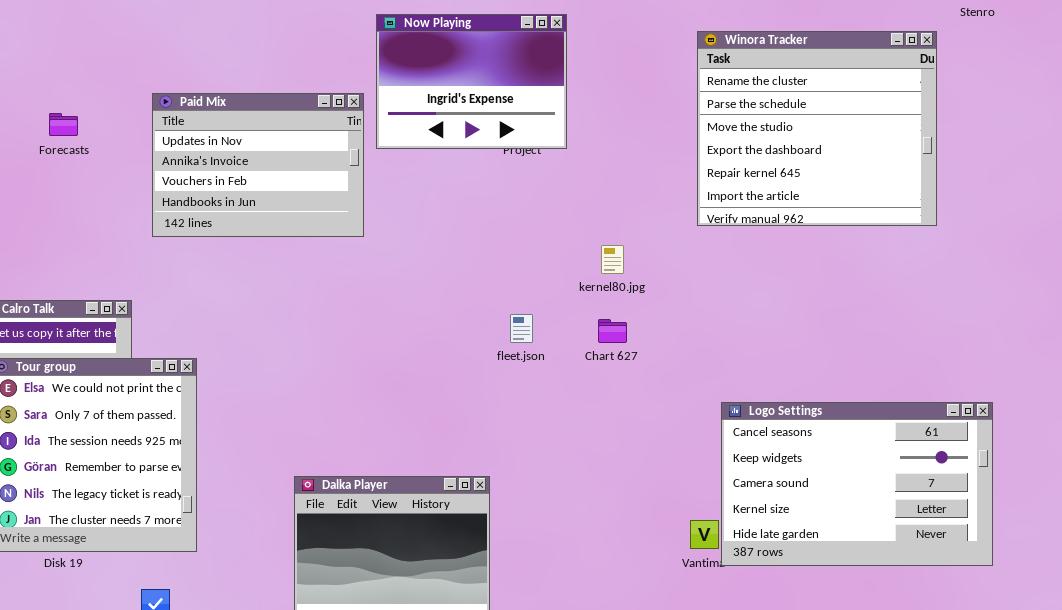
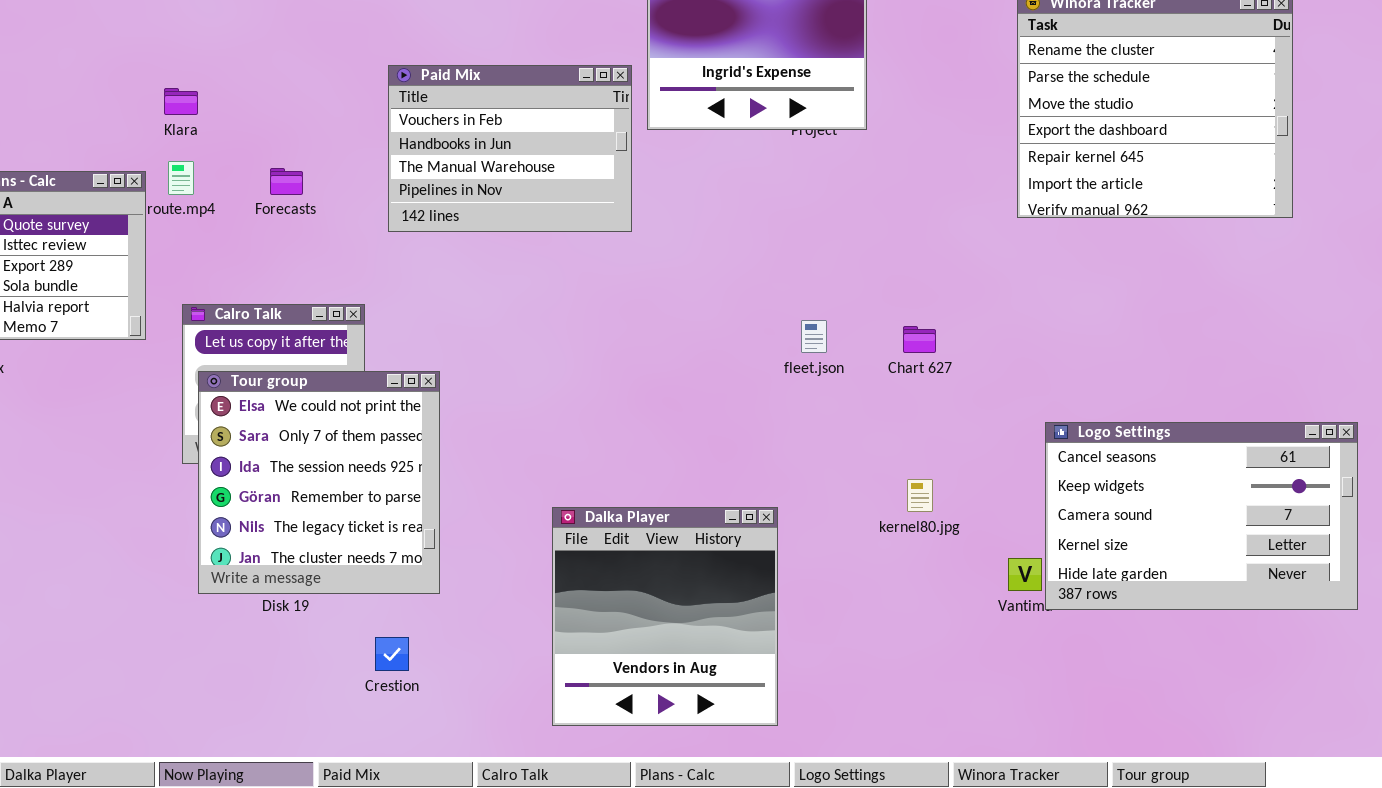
Paid Mix: [152,93,364,237] -> [388,65,632,232], scrolled down 2 rows
Forecasts: [49,113,78,136] -> [270,168,303,195], moved
kernel80.jpg: [601,245,624,274] -> [907,479,933,512], moved

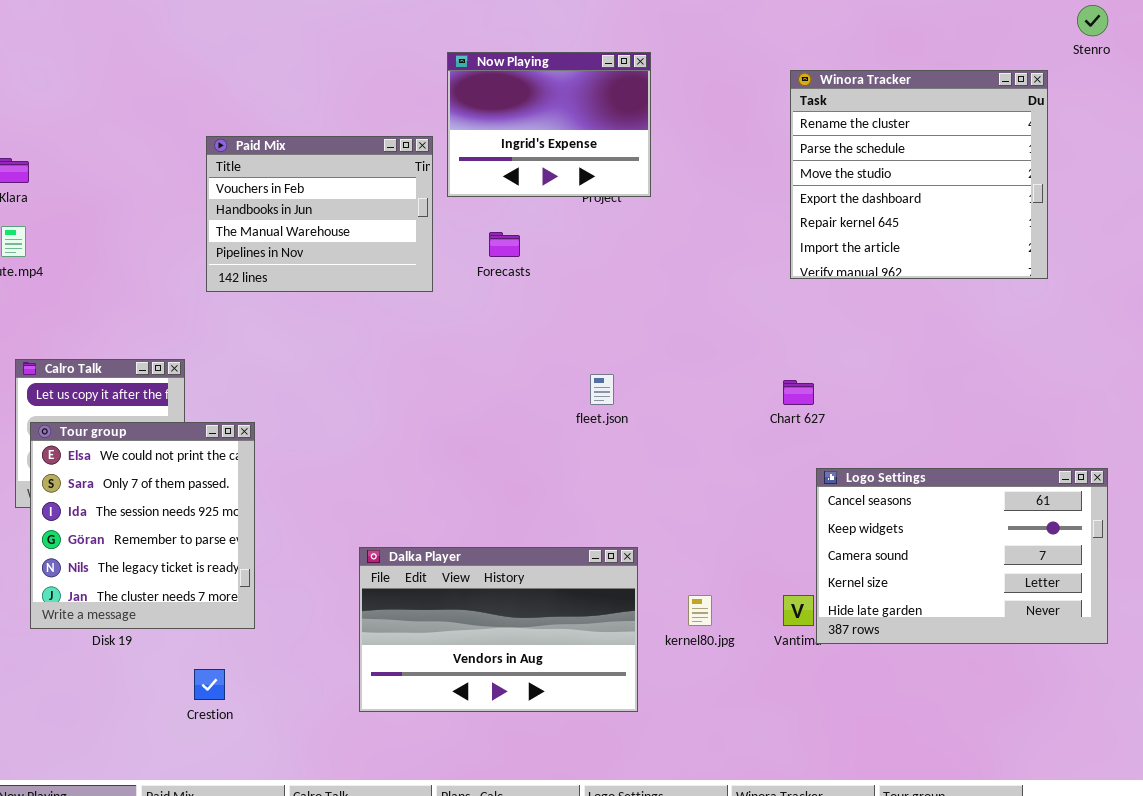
Forecasts: [270,168,303,195] -> [489,232,520,257], moved
Chart 627: [903,326,936,353] -> [783,380,814,405], moved
kernel80.jpg: [907,479,933,512] -> [688,595,712,626], moved
Dalka Player: [552,507,778,726] -> [359,547,638,712], resized

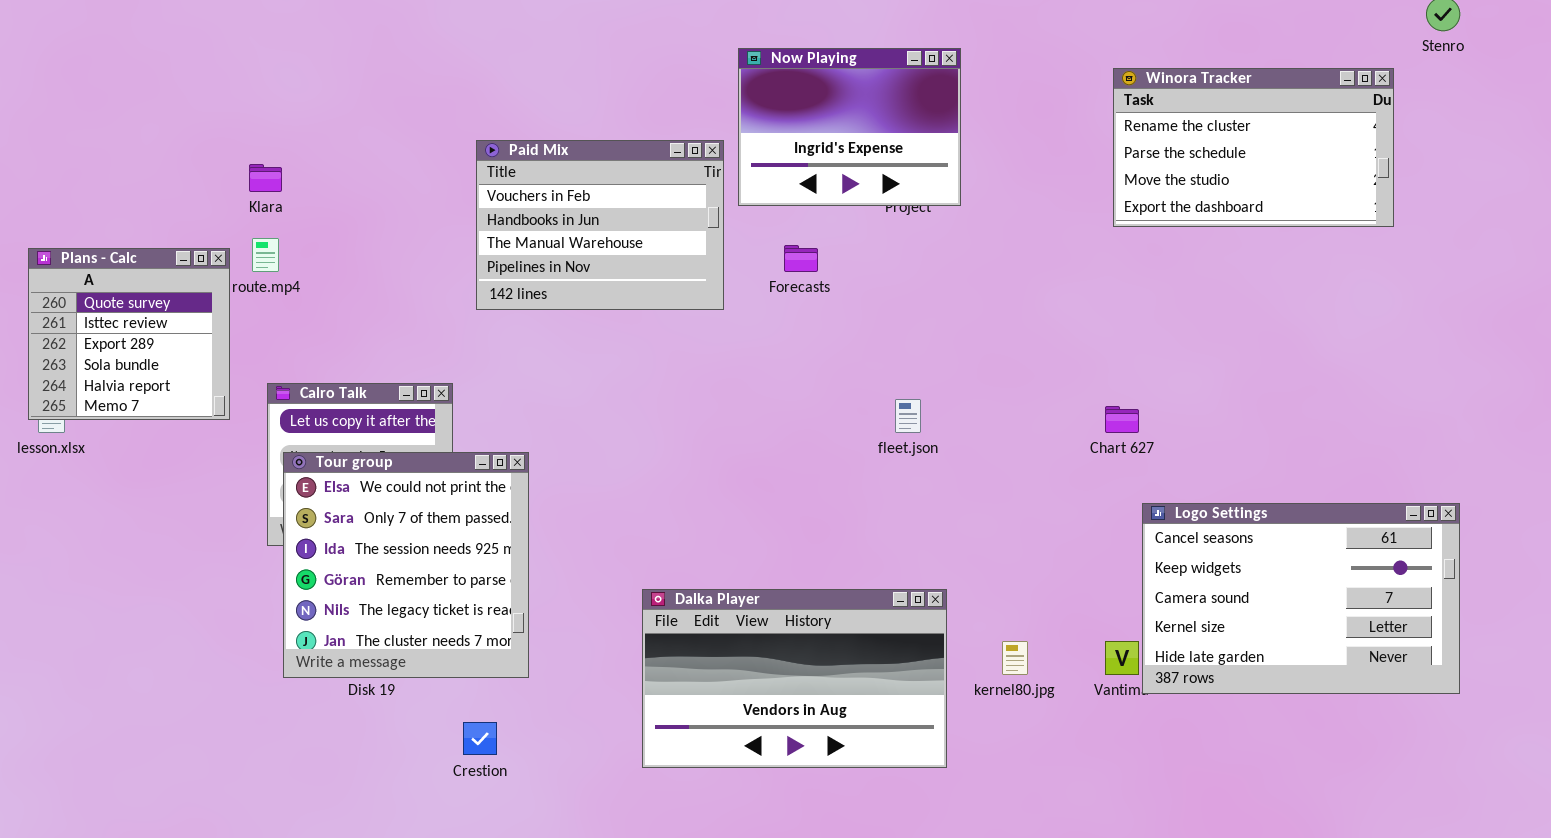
Winora Tracker: [790,70,1048,279] -> [1113,68,1394,227], resized

